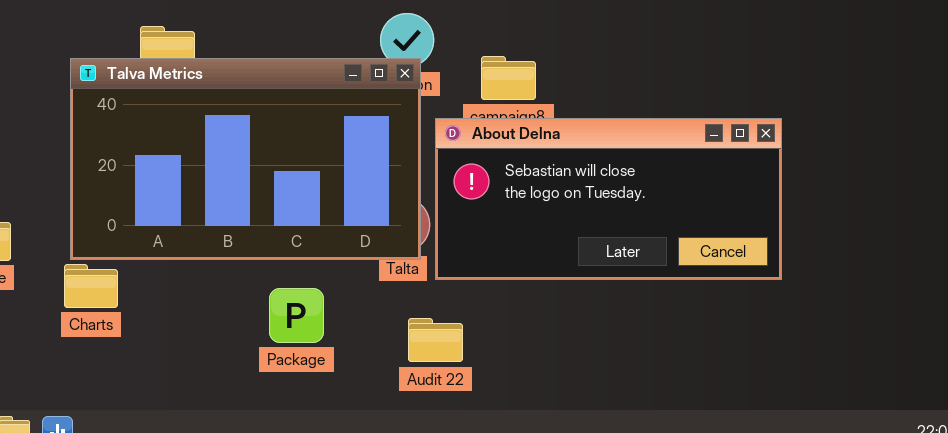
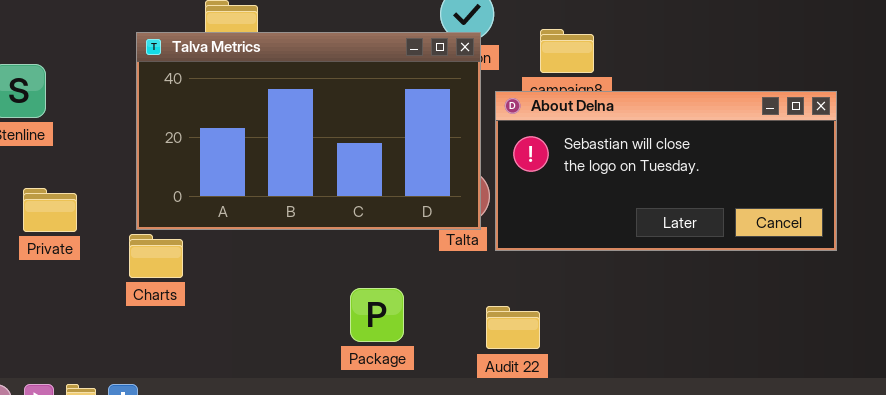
Package: [269,288,324,343] -> [350,288,404,342], moved
Audit 22: [408,318,463,362] -> [486,306,540,349], moved

